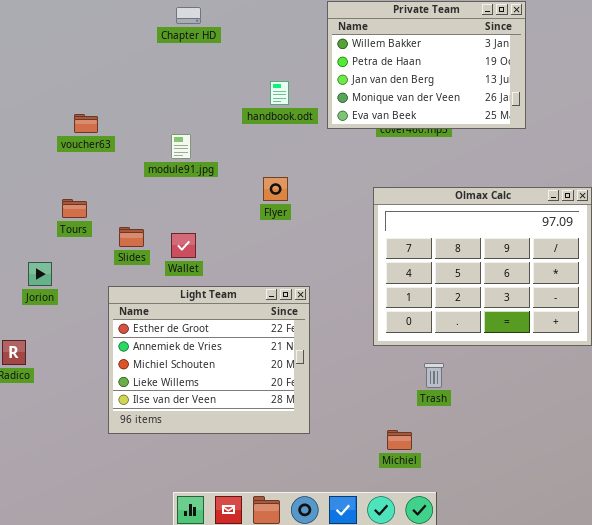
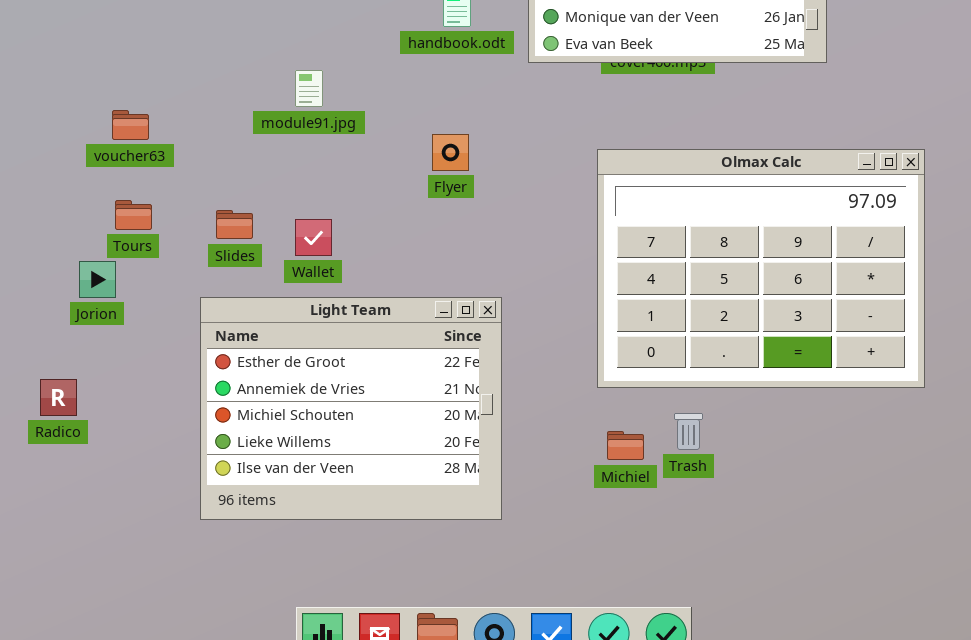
voucher63: [74,114,98,133] -> [112,110,149,140], moved
Tours: [62,199,87,218] -> [115,200,152,230], moved
Michiel: [387,430,412,450] -> [607,431,644,460], moved

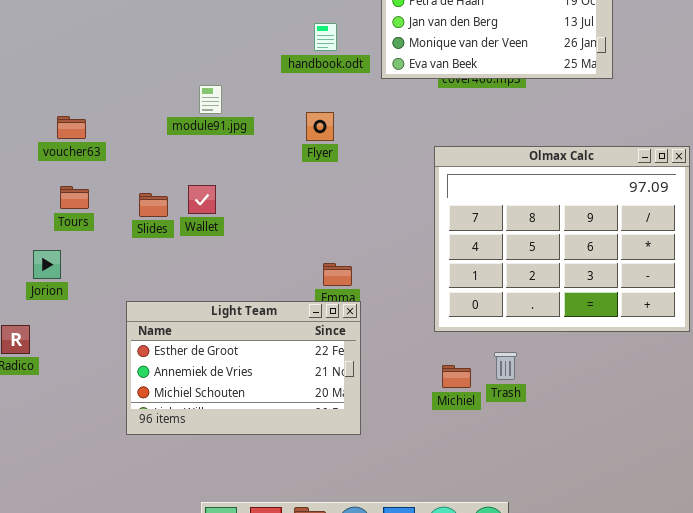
Flyer: [432,134,469,171] -> [306,112,334,141], moved
Wallet: [295,219,332,256] -> [188,185,216,214], moved
Jorion: [79,261,116,298] -> [33,250,61,279], moved
Light Team: [200,297,502,520] -> [126,301,361,435], resized

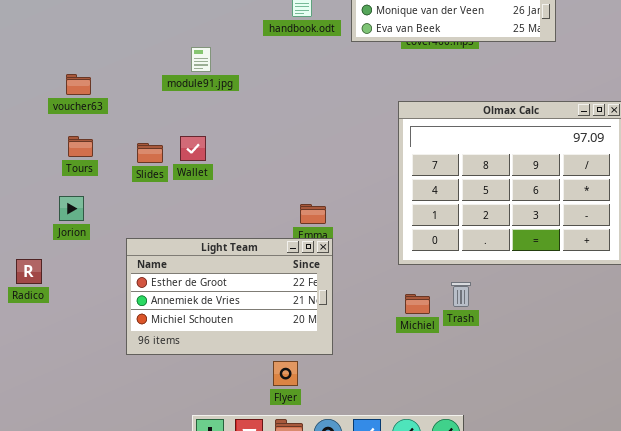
Flyer: [306,112,334,141] -> [273,361,298,386], moved
Jorion: [33,250,61,279] -> [59,196,84,221], moved

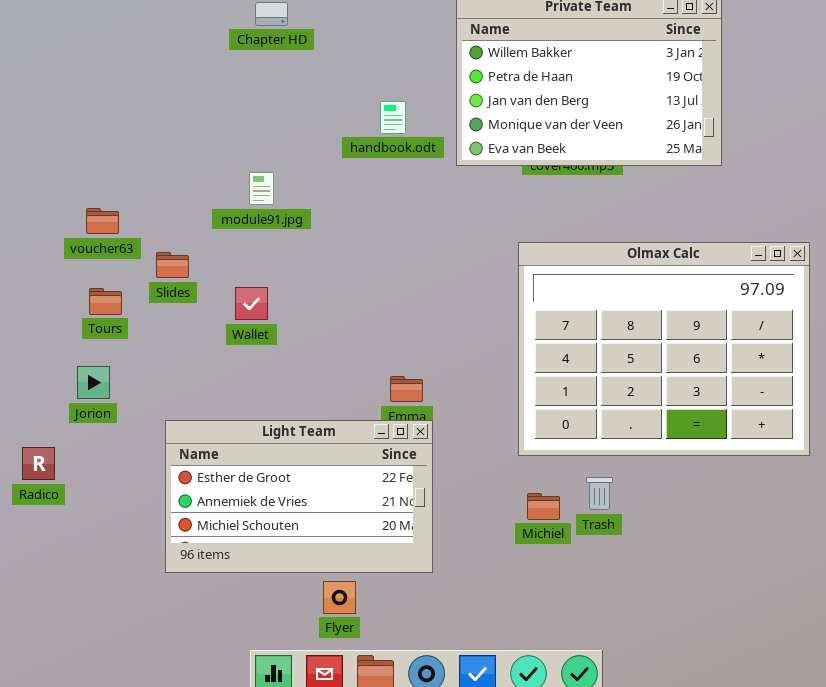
Slides: [137,143,163,163] -> [156,252,189,278], moved
Flyer: [273,361,298,386] -> [323,581,356,614], moved

